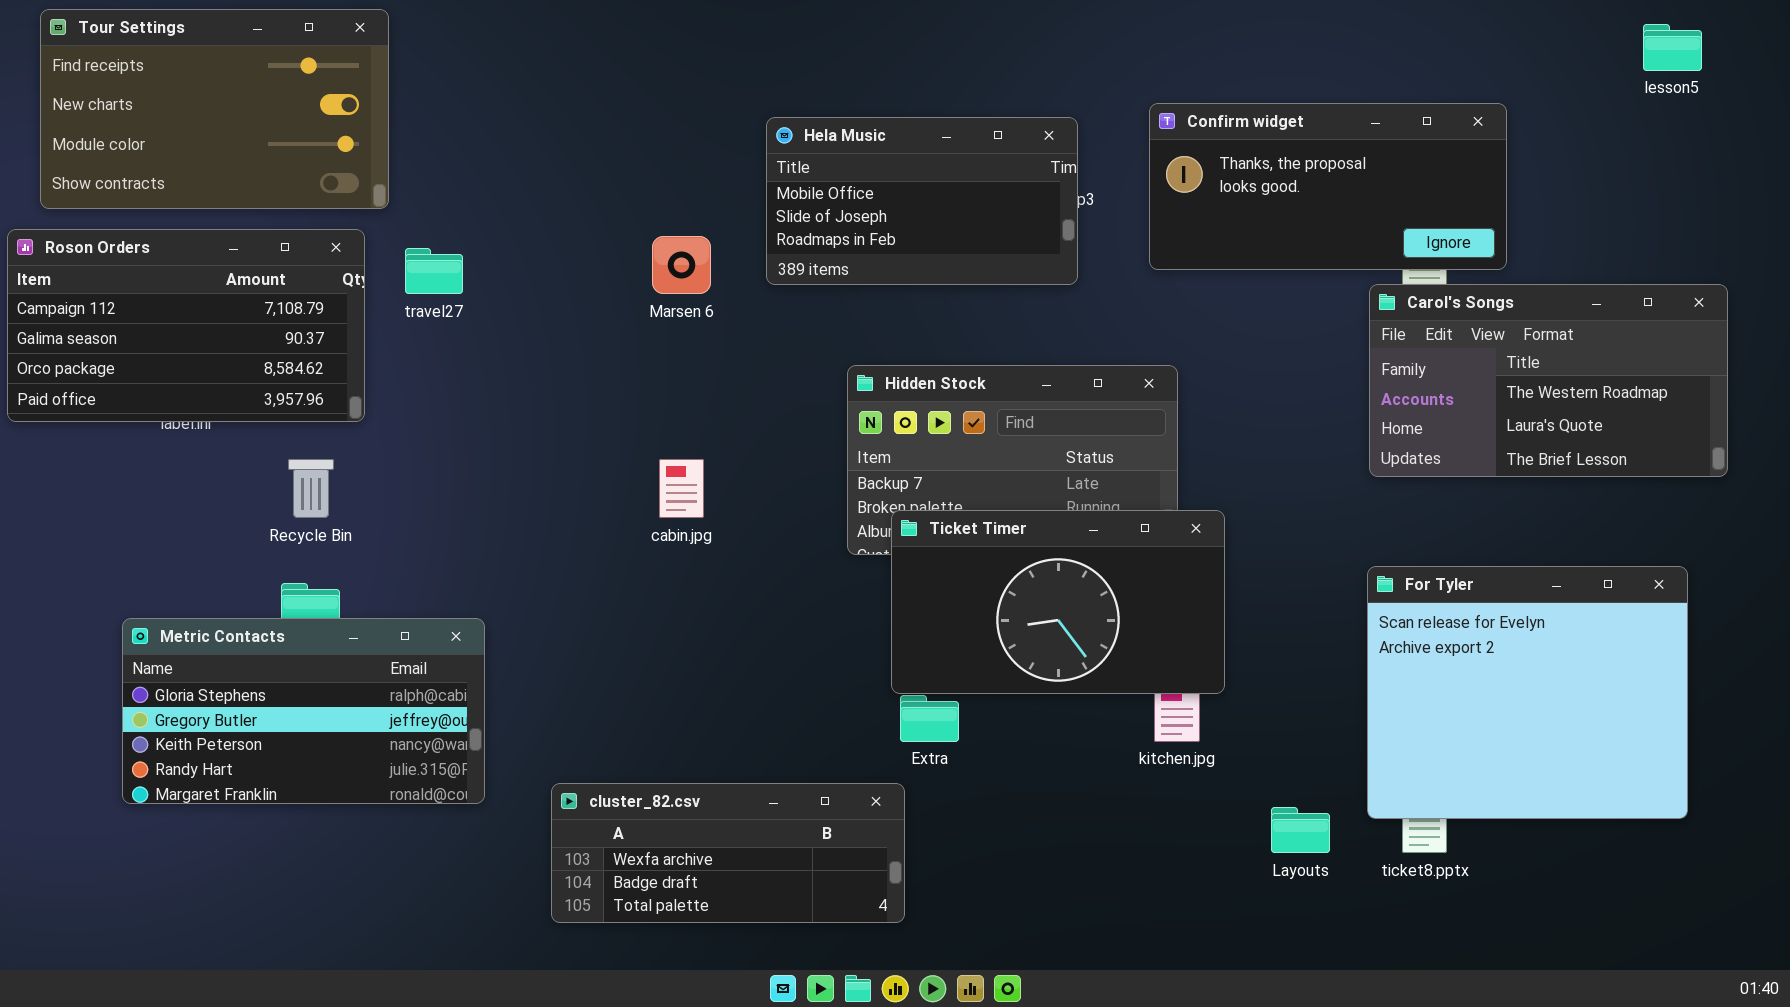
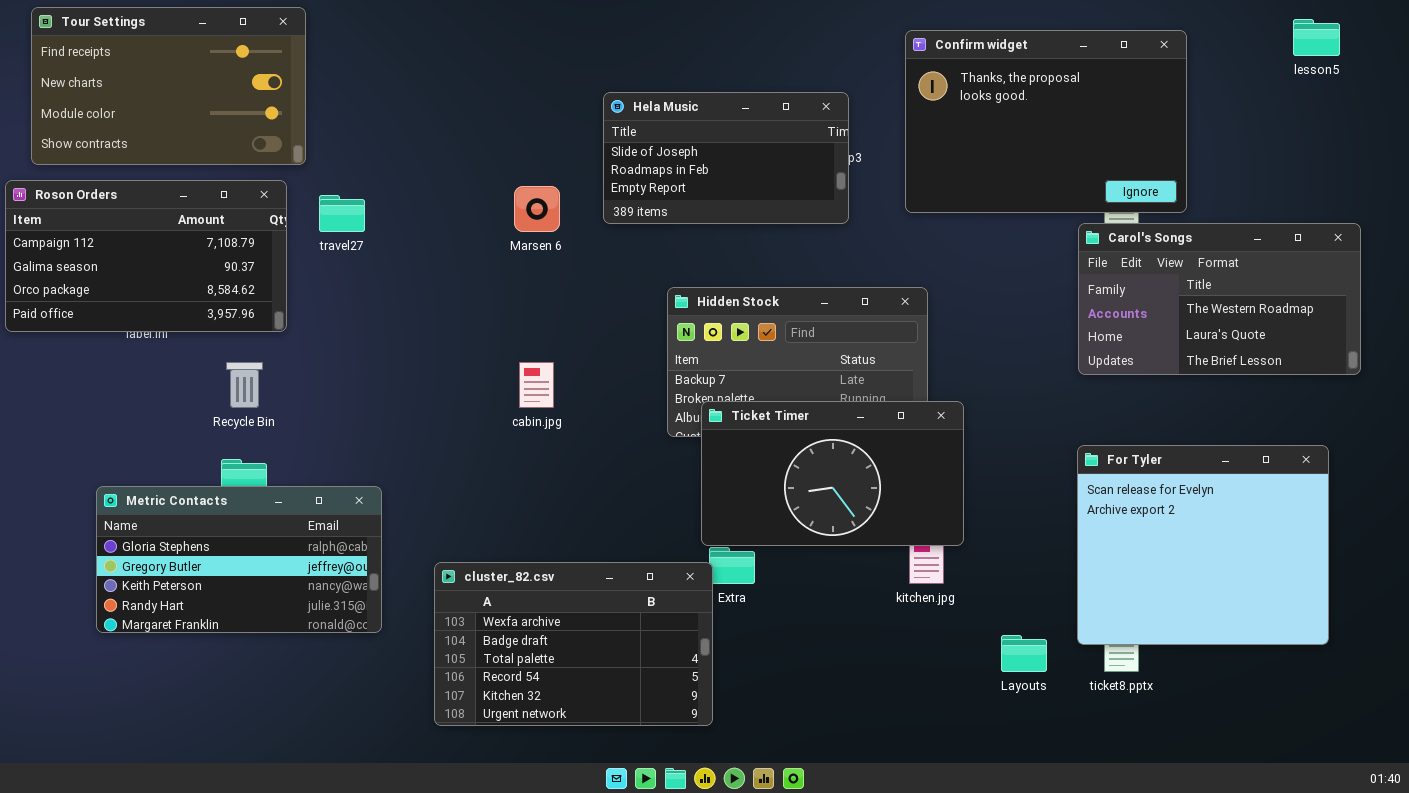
Confirm widget: [1149,103,1507,270] -> [905,30,1187,213], resized
Hela Music: [766,117,1078,285] -> [603,92,849,224], scrolled down 1 row
cluster_82.csv: [551,783,905,923] -> [434,562,713,726], resized

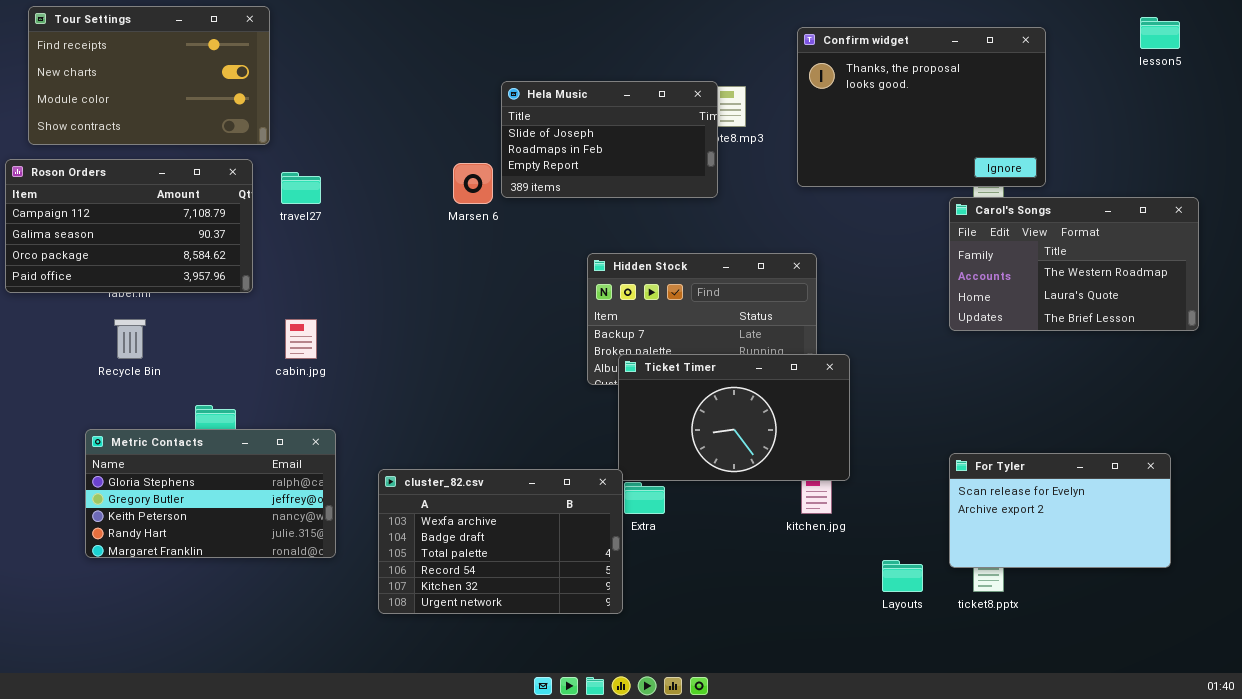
Hela Music: [603,92,849,224] -> [501,81,718,198], moved
Recycle Bin: [226,362,263,408] -> [114,319,146,359], moved
cabin.jpg: [519,362,554,408] -> [285,319,317,359], moved
For Tyler: [1077,445,1329,645] -> [949,453,1171,568], resized
cluster_82.csv: [434,562,713,726] -> [378,469,623,614], moved

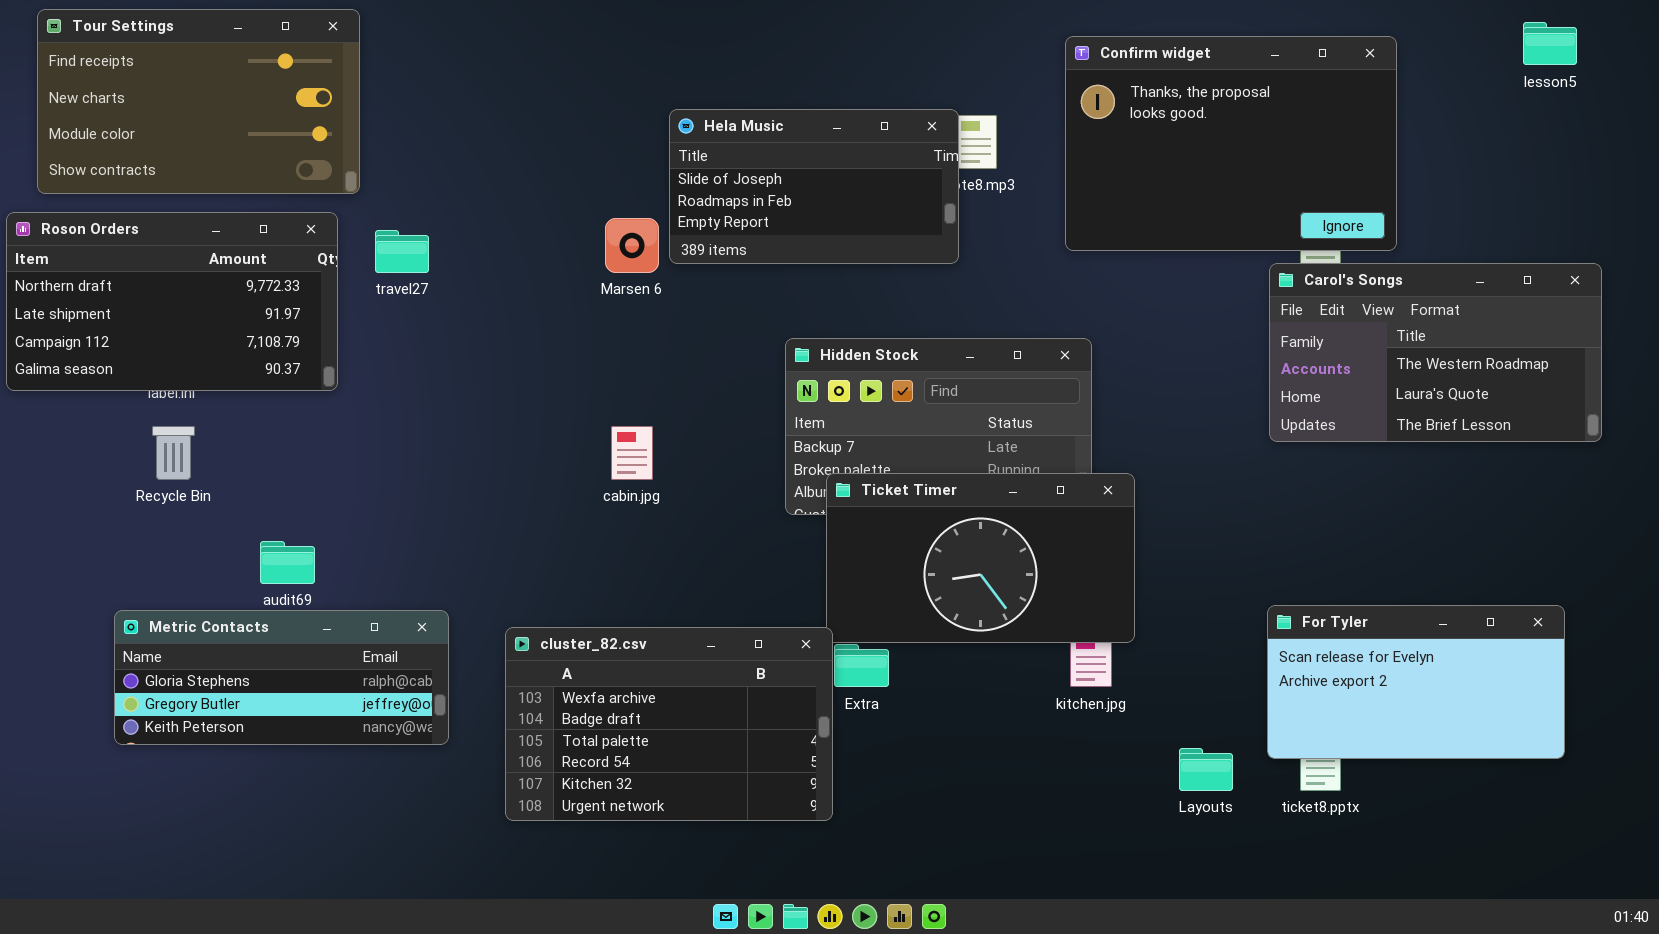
Roson Orders: [5,159,253,293] -> [6,212,338,391], scrolled up 2 rows
cabin.jpg: [285,319,317,359] -> [611,426,653,480], moved
Metric Contacts: [85,429,336,558] -> [114,610,449,745], resized

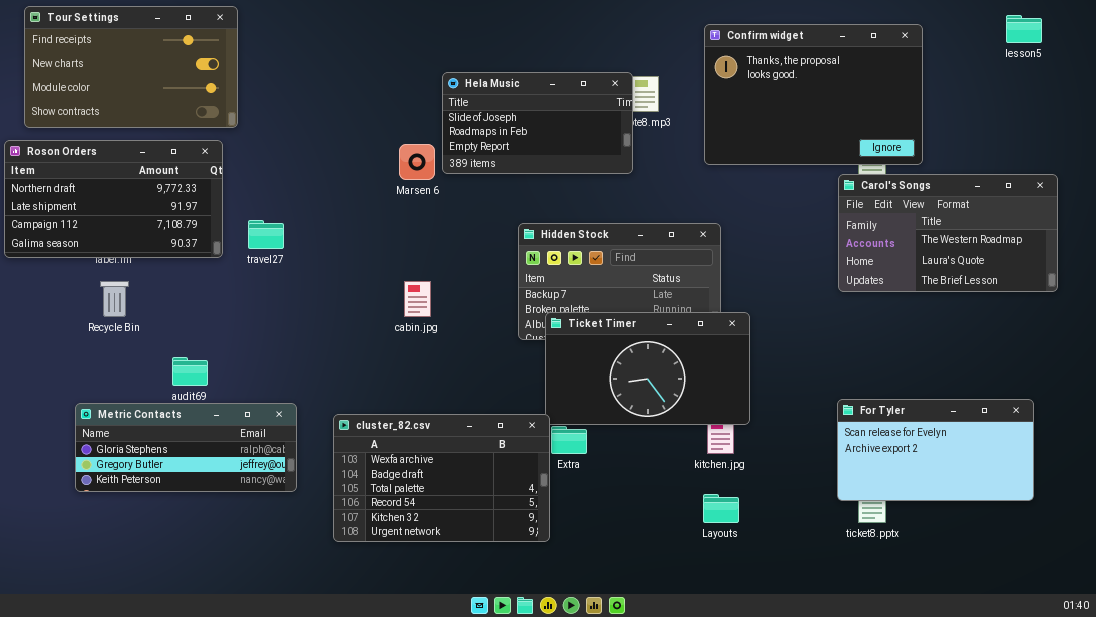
travel27: [375,230,429,273] -> [248,220,284,249], moved
Layouts: [1179,748,1233,791] -> [703,494,739,523], moved

